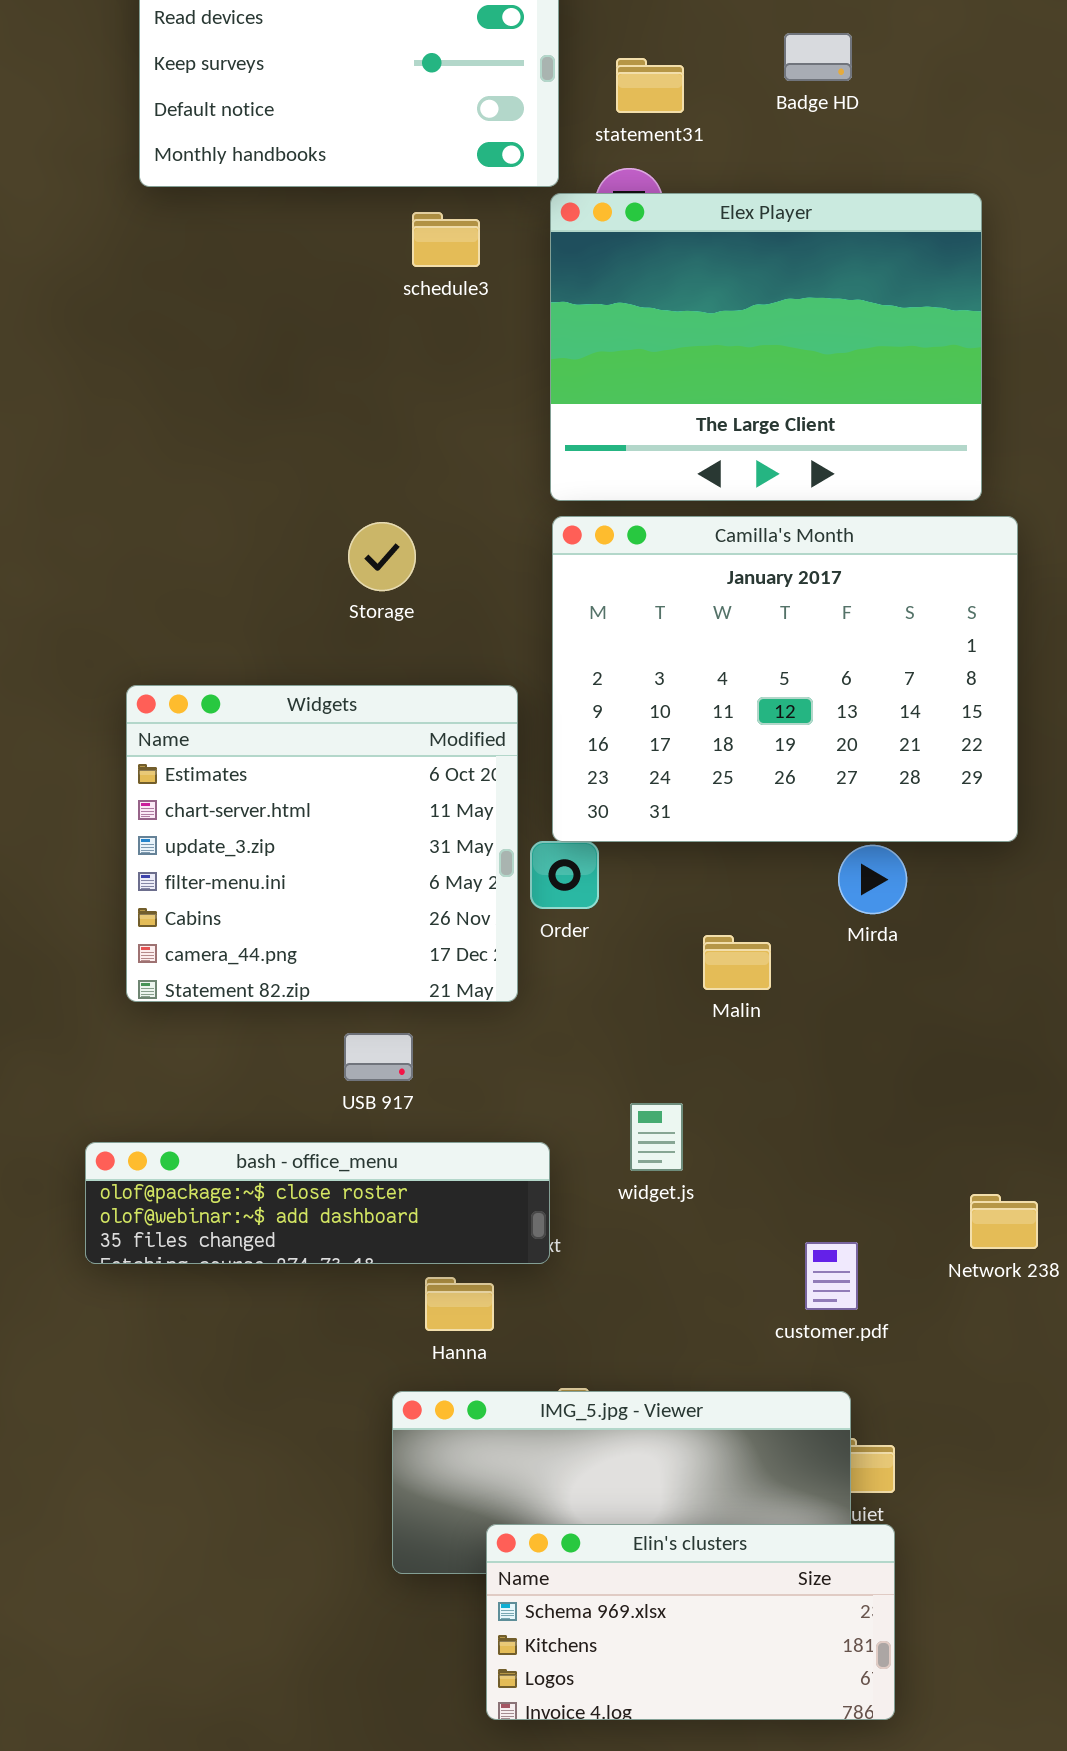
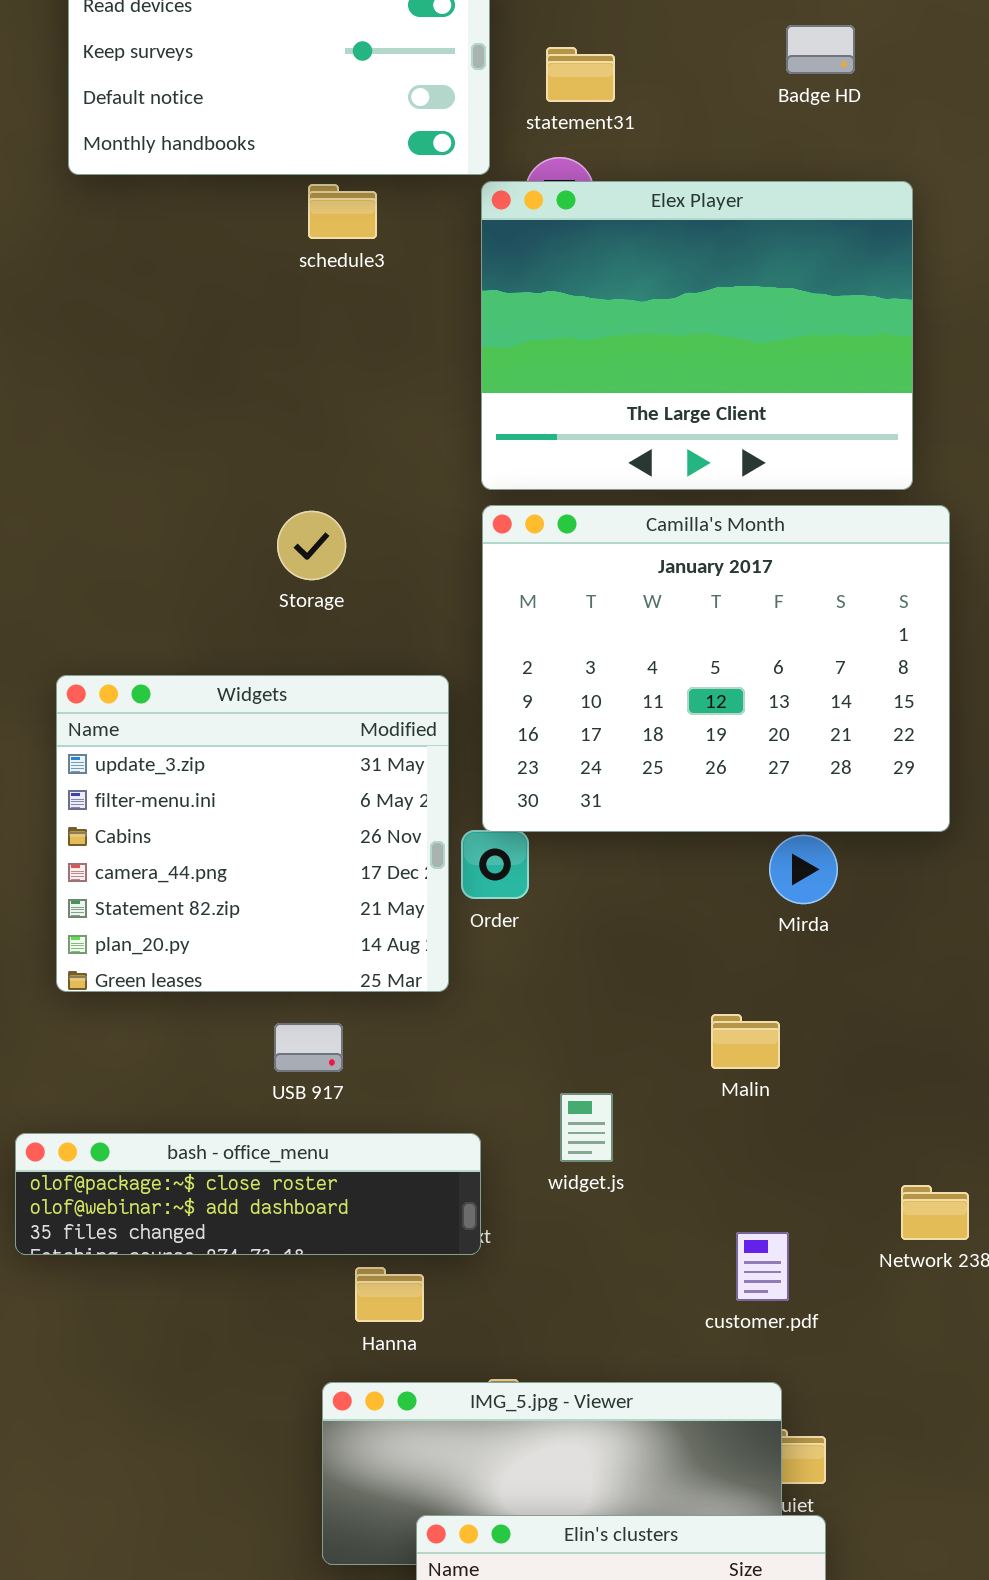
Badge HD: [784,33,852,81] -> [786,25,855,74], moved
schedule3: [412,212,480,267] -> [308,184,377,239], moved
Widgets: [126,685,518,1002] -> [56,675,449,992], scrolled down 2 rows
Malin: [703,935,771,990] -> [711,1014,780,1069], moved

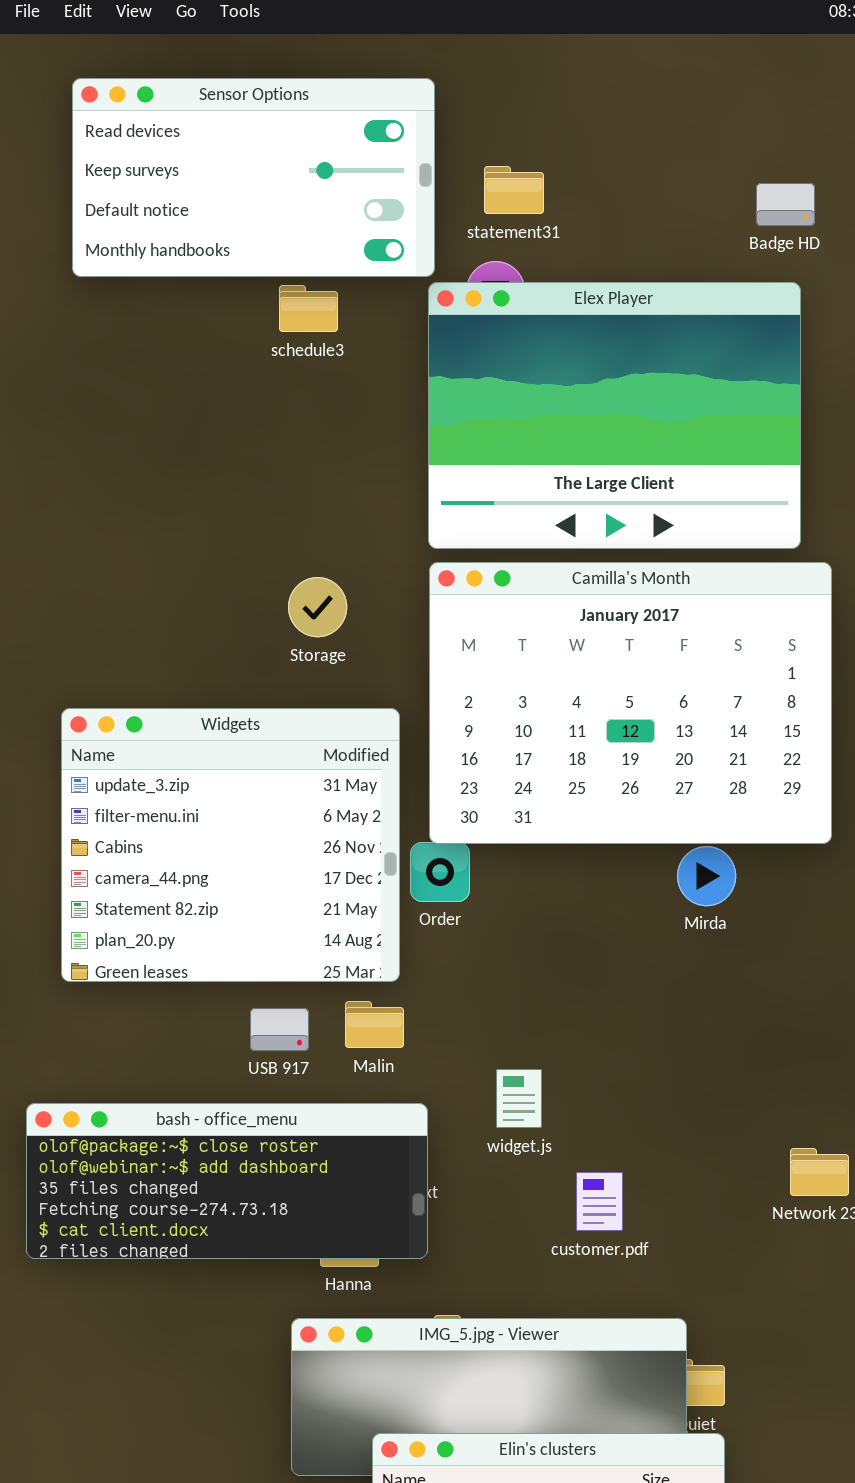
Badge HD: [786,25,855,74] -> [756,183,815,226], moved
Storage: [277,511,346,580] -> [288,577,347,637], moved
Malin: [711,1014,780,1069] -> [345,1001,404,1048], moved
bash - office_menu: [15,1133,481,1255] -> [26,1103,428,1259], resized
customer.pdf: [736,1232,789,1301] -> [576,1172,623,1231], moved

